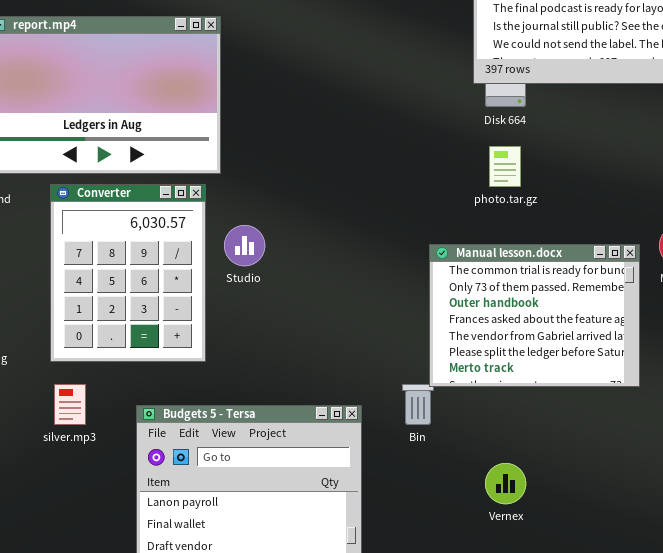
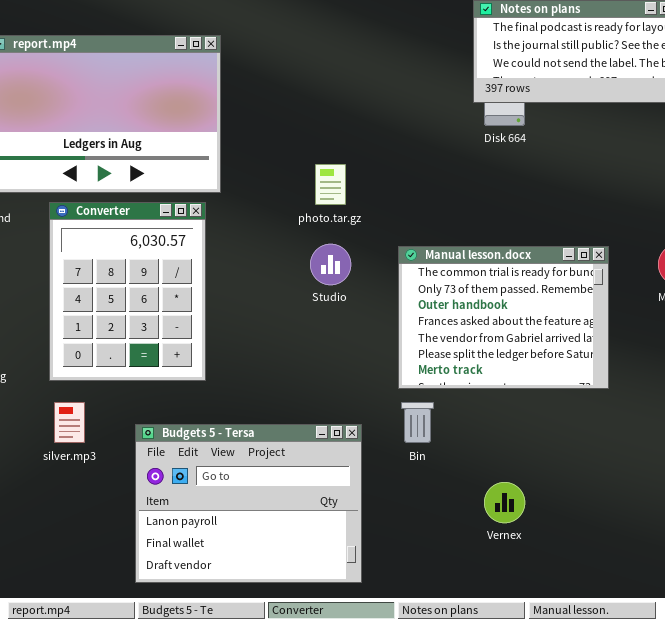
photo.tar.gz: [489,146,521,187] -> [315,164,346,205], moved
Studio: [224,225,265,266] -> [310,244,351,285], moved
Manual lesson.docx: [429,244,640,387] -> [398,246,609,389], moved

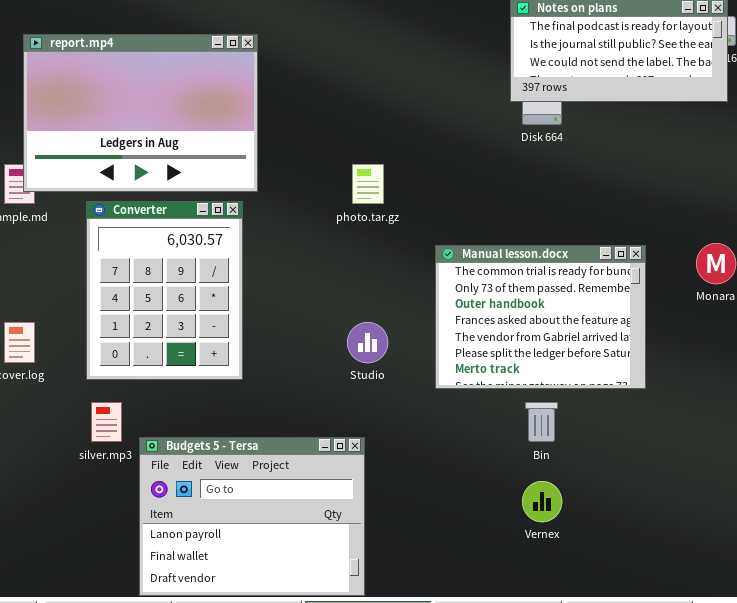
Studio: [310,244,351,285] -> [347,322,388,363], moved
Bin: [401,402,434,443] -> [525,402,558,442], moved
Budgets 5 - Tersa: [135,424,362,583] -> [139,437,365,596], moved

